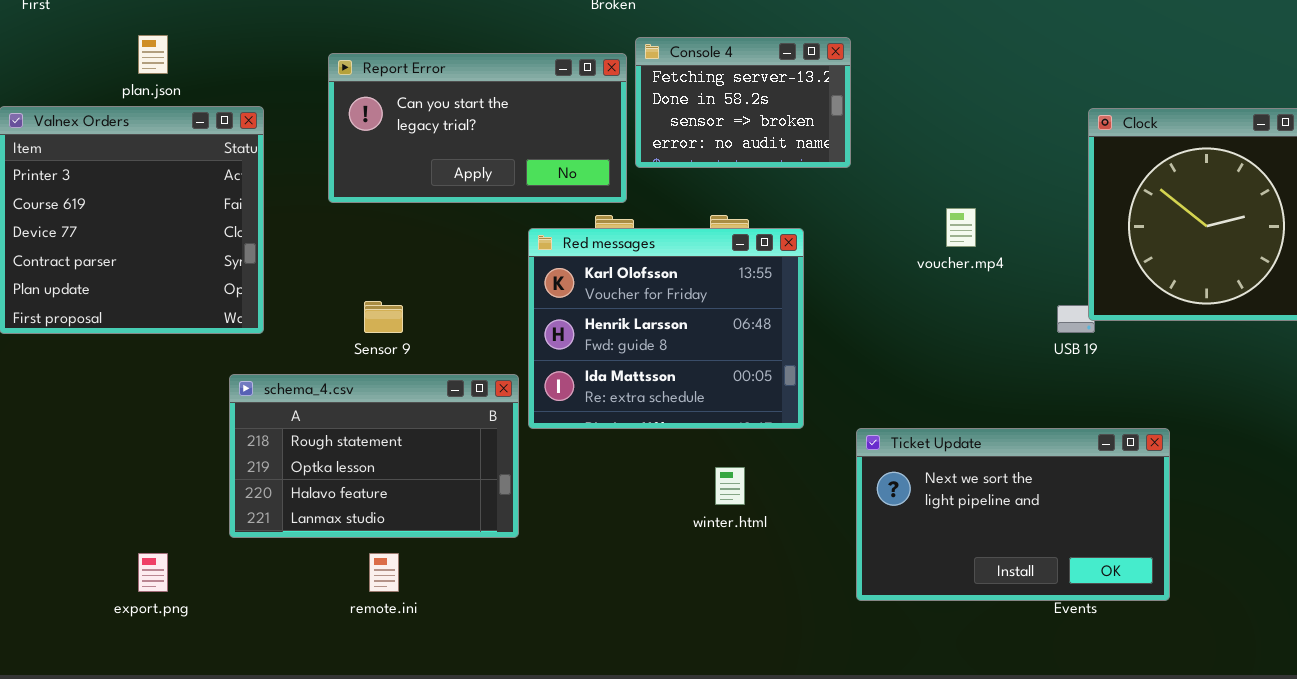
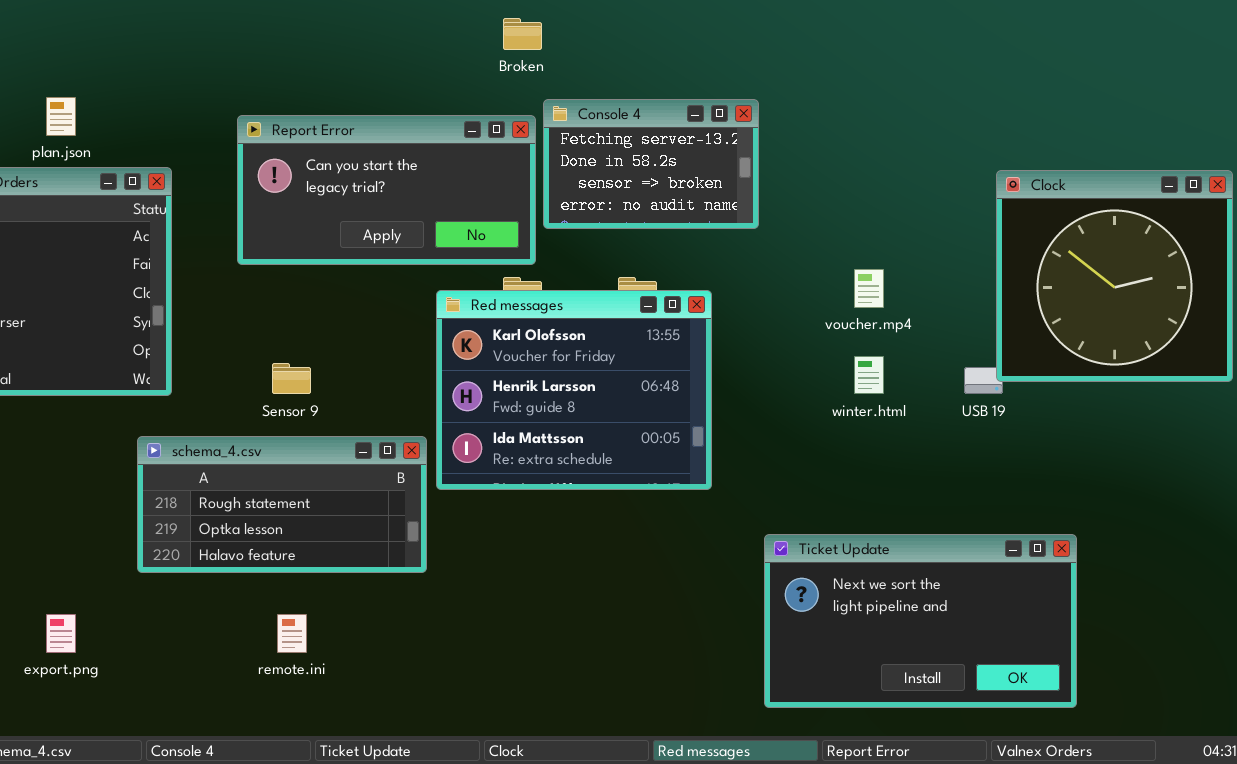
schema_4.csv: [229,374,519,538] -> [137,436,427,573], resized
Ticket Update: [856,428,1170,601] -> [764,534,1077,708], moved
winter.html: [715,467,745,505] -> [854,356,884,394], moved

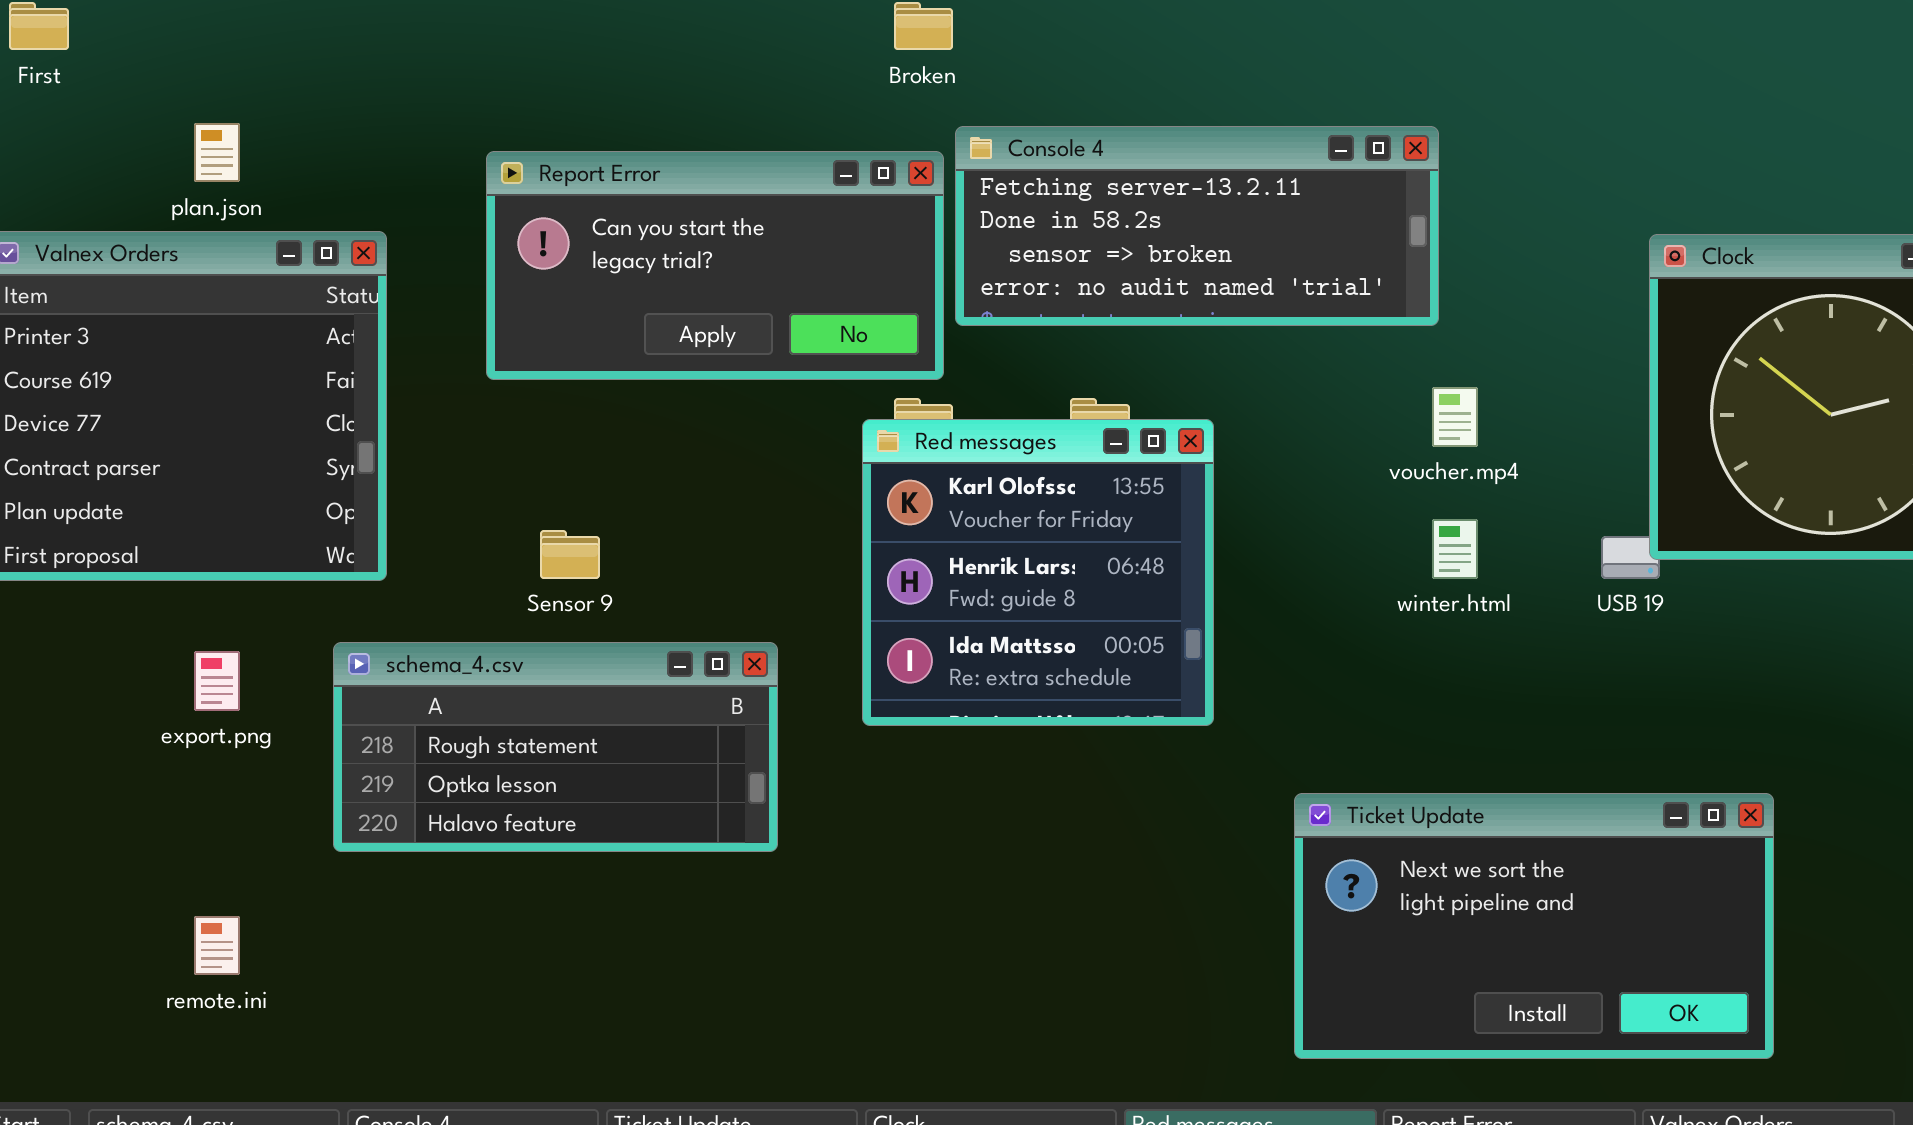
Console 4: [543,99,759,229] -> [955,126,1439,326], resized
Red messages: [436,290,712,490] -> [862,419,1214,726], resized
export.png: [46,614,76,653] -> [194,651,240,711], moved
remote.ini: [277,614,307,653] -> [194,916,240,975], moved

